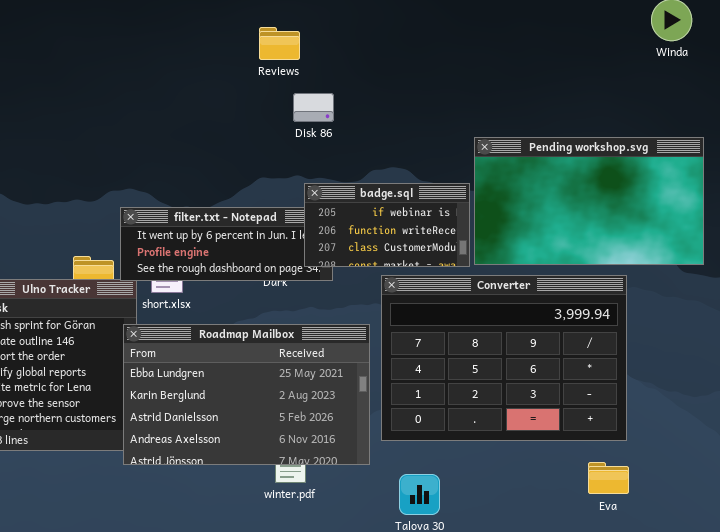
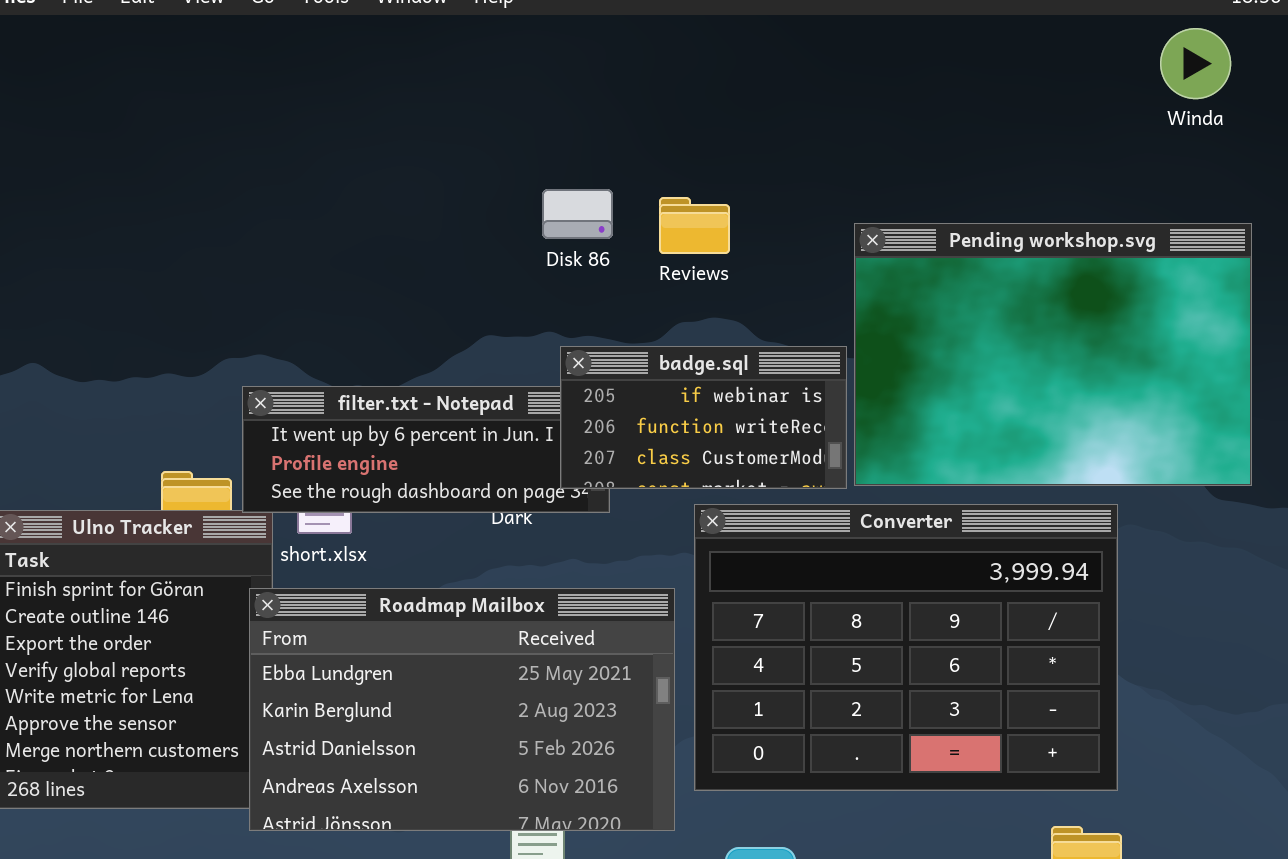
Reviews: [259,27,300,60] -> [659,197,730,254], moved
Pending workshop.svg: [474,137,704,265] -> [854,223,1252,486], resized

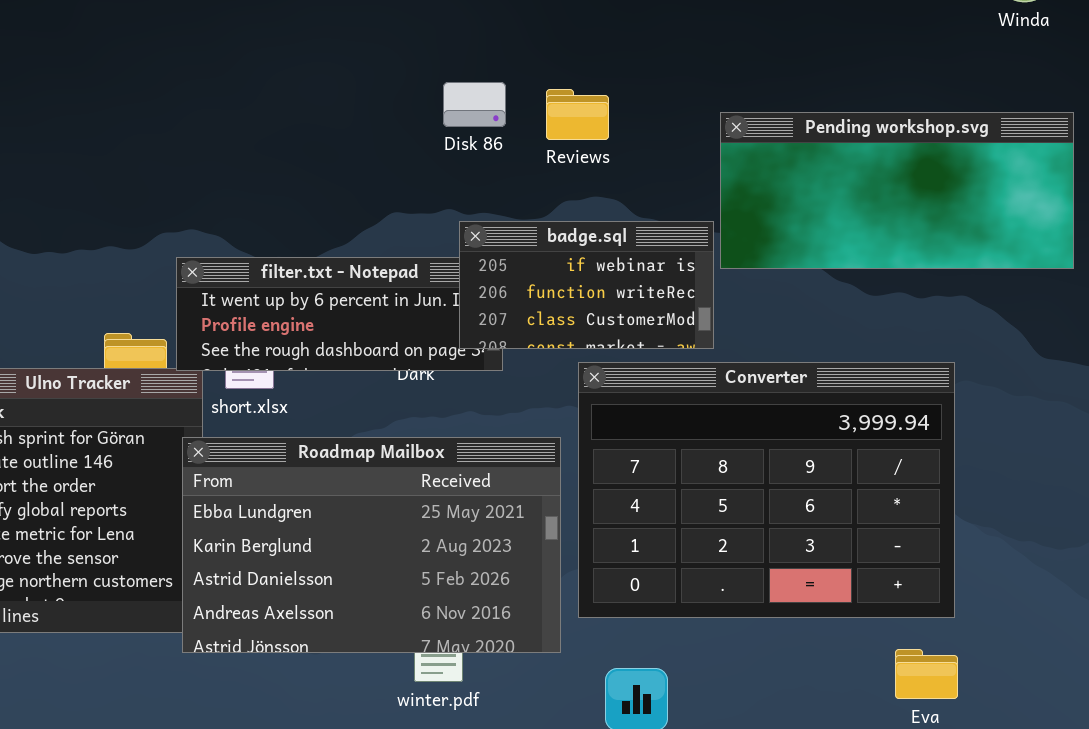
Pending workshop.svg: [854,223,1252,486] -> [720,112,1074,269], resized

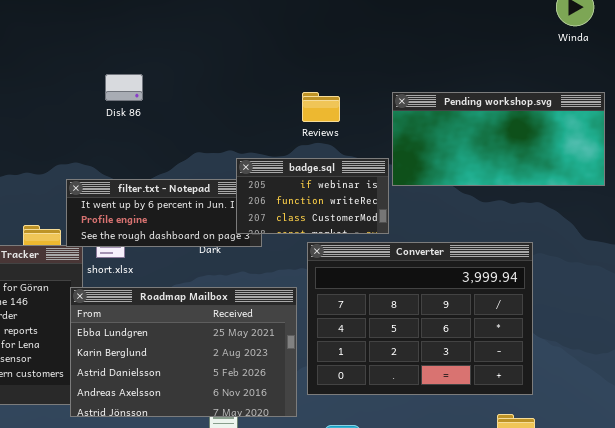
Disk 86: [443,82,506,127] -> [105,74,143,101], moved
Reviews: [546,89,609,140] -> [302,92,340,122], moved

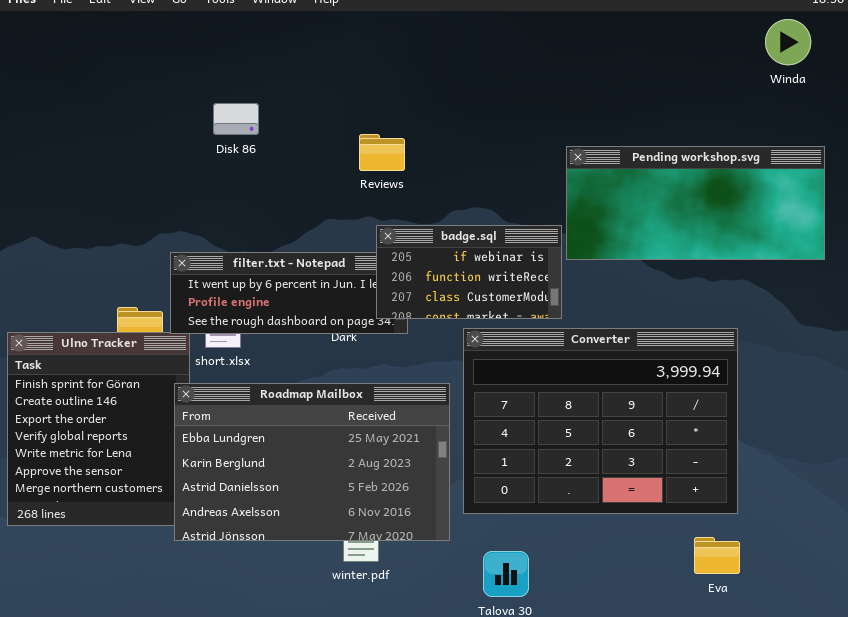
Disk 86: [105,74,143,101] -> [213,103,259,135], moved
Reviews: [302,92,340,122] -> [359,134,405,171], moved

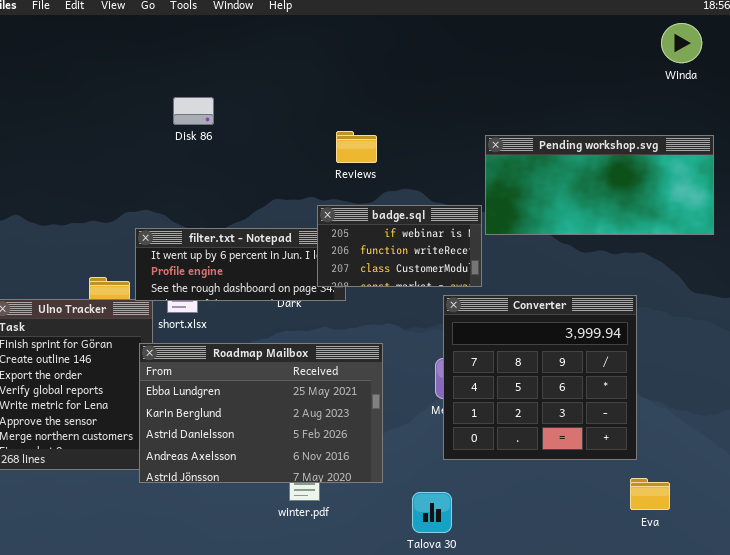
Reviews: [359,134,405,171] -> [336,131,377,163], moved
Converter: [463,328,738,514] -> [443,295,637,460], resized
Eva: [694,537,740,574] -> [630,478,670,510], moved

